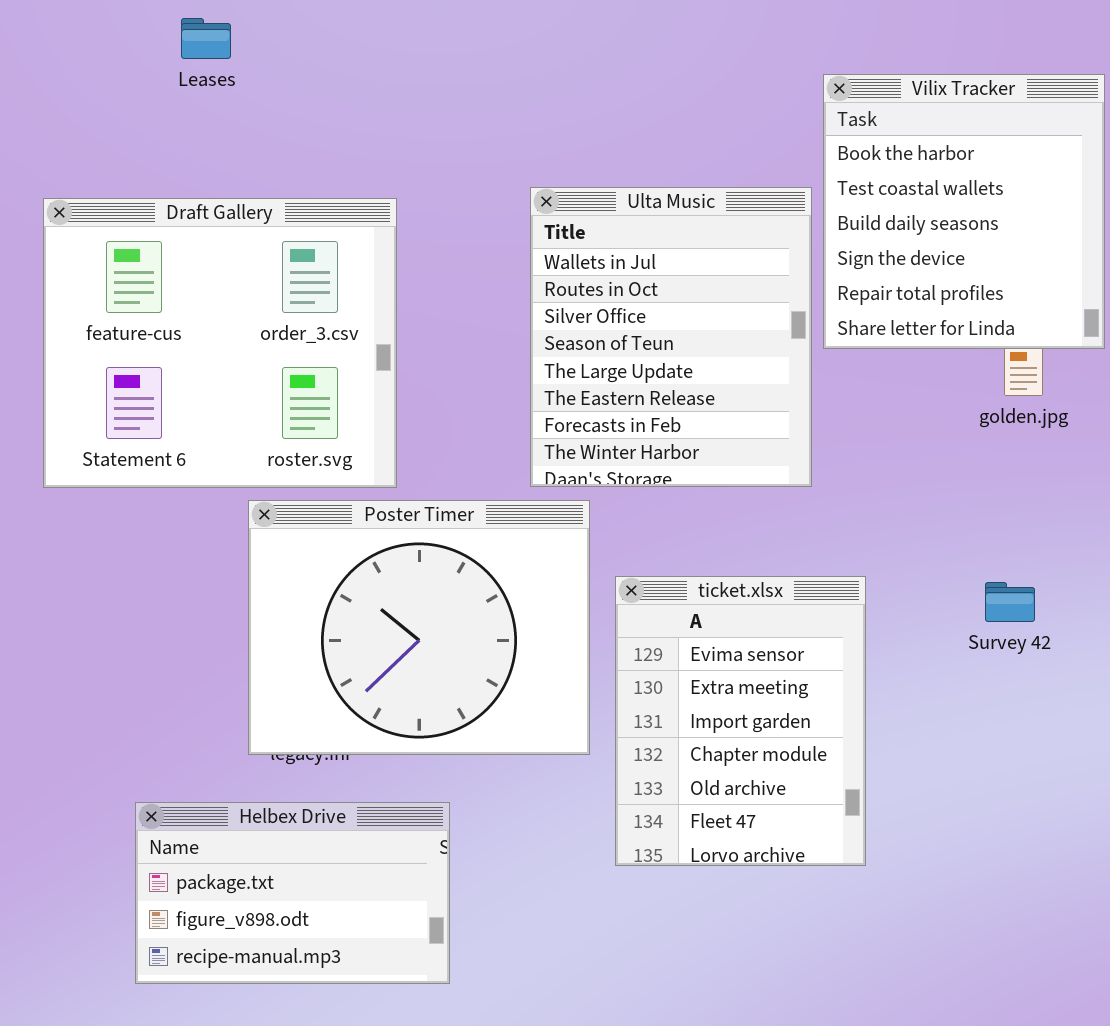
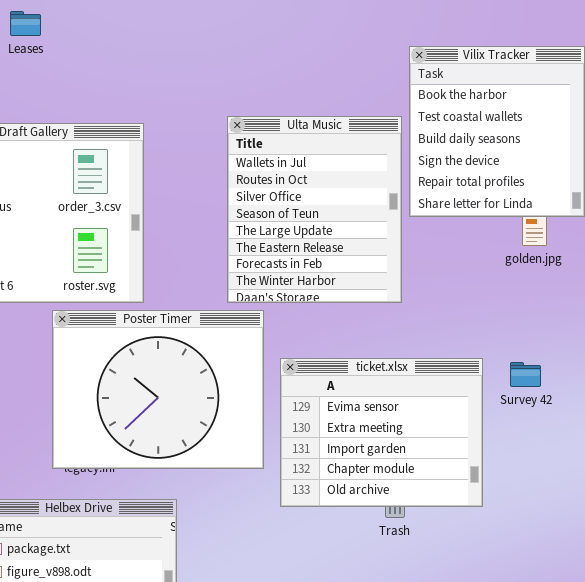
ticket.xlsx: [615,576,866,866] -> [280,358,483,507], resized

